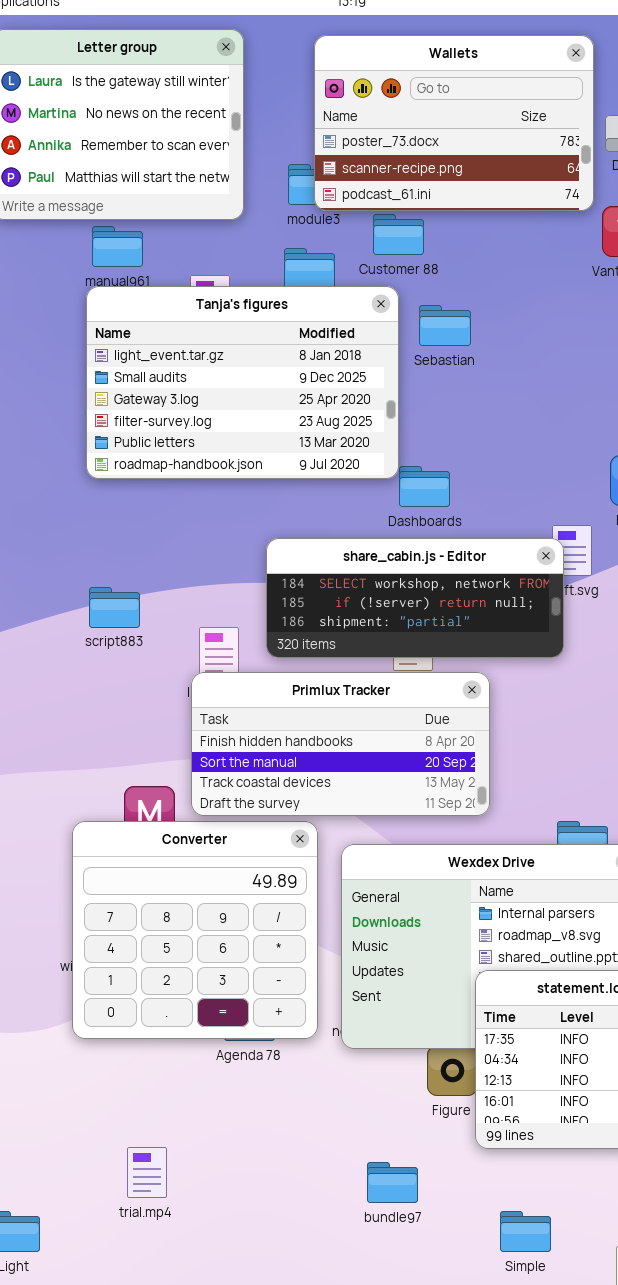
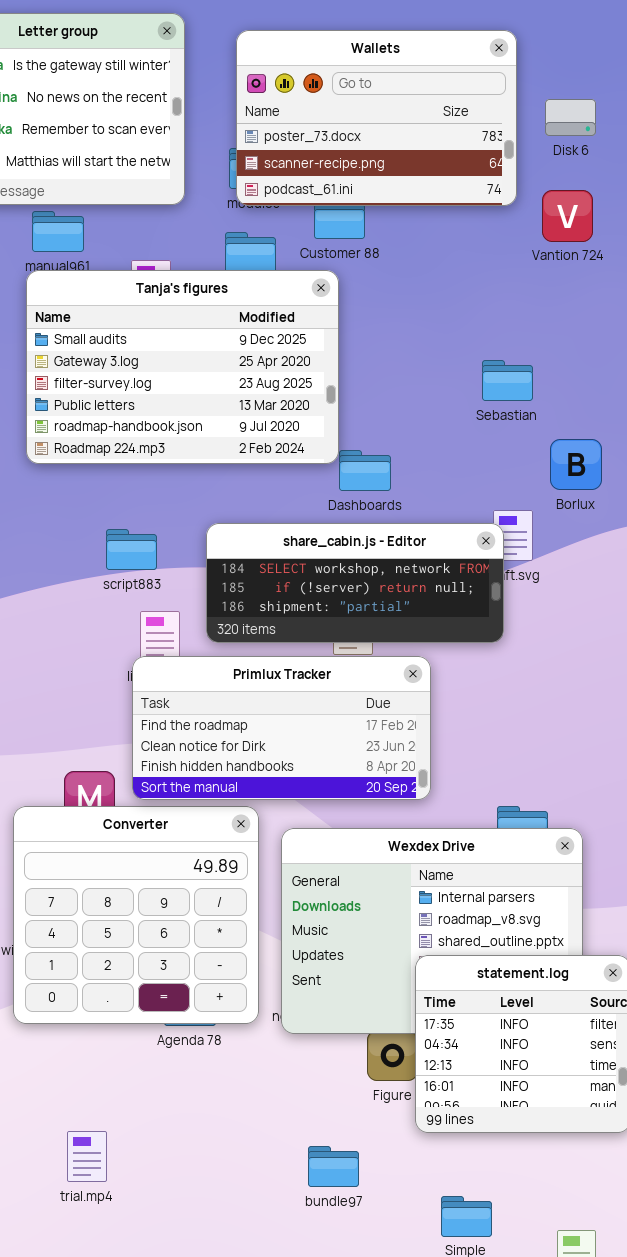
Wallets: [314,35,594,211] -> [236,30,517,206], moved
Tanja's figures: [86,286,399,479] -> [26,270,339,464], scrolled down 1 row
Sebastian: [419,305,471,346] -> [482,360,533,401], moved
script883: [89,587,140,628] -> [106,529,157,570], moved
Primlux Tracker: [191,672,490,816] -> [132,656,431,800], scrolled up 2 rows

